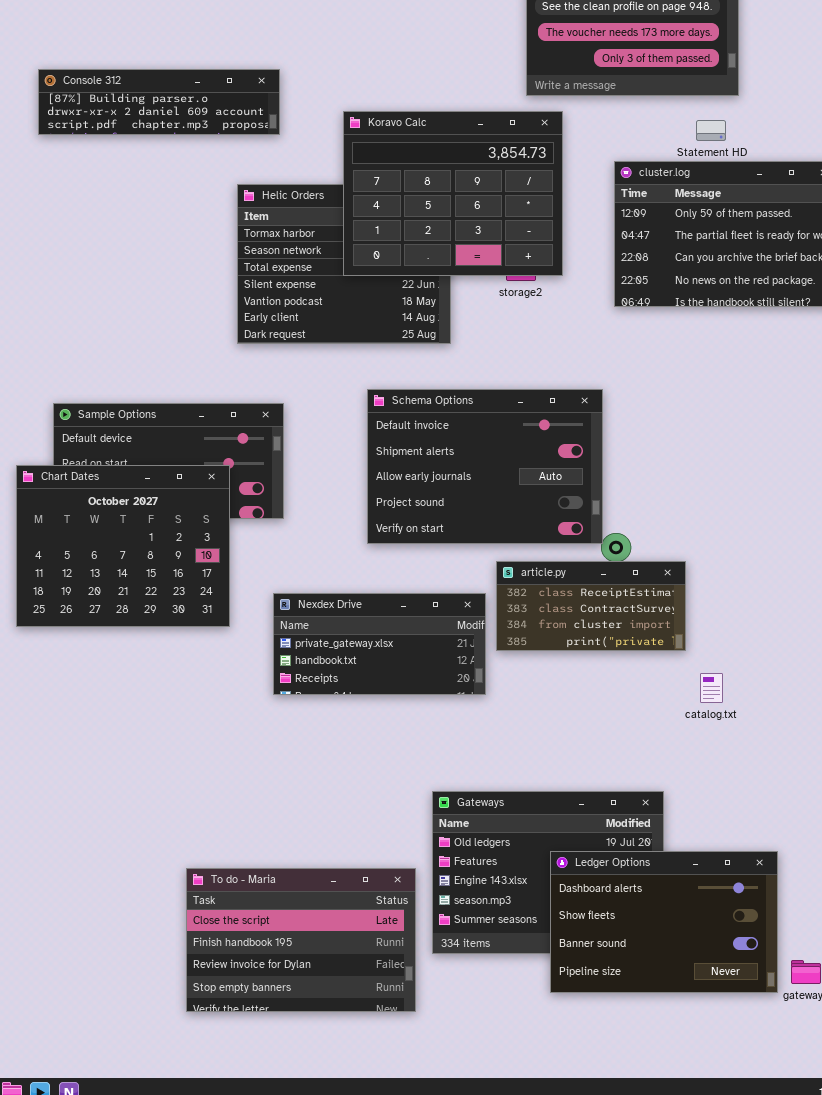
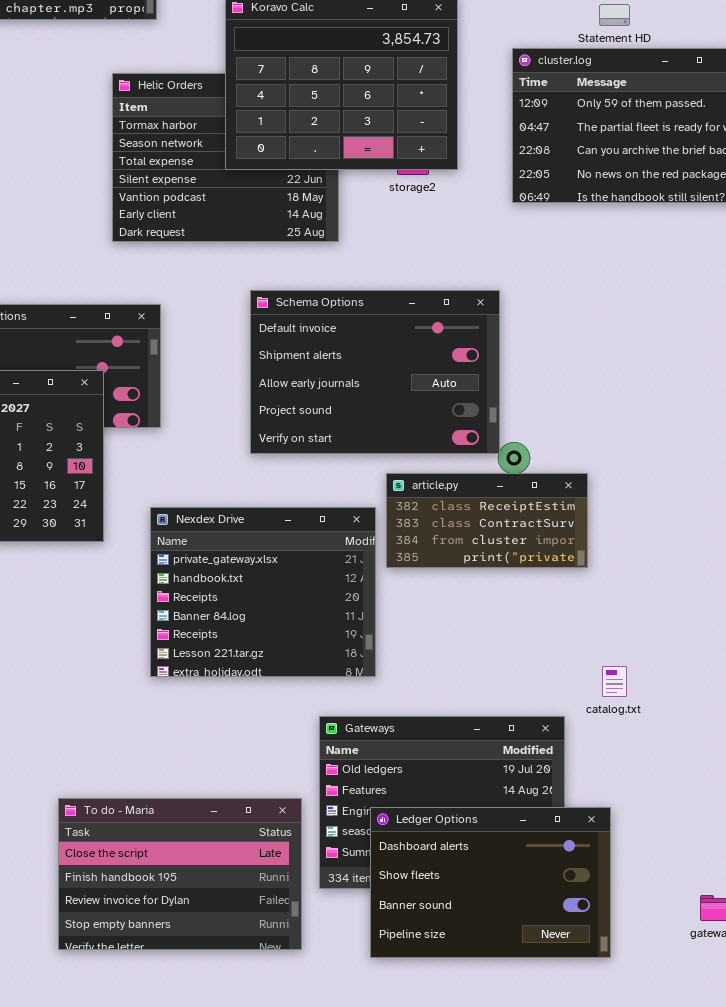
Nexdex Drive: [273,593,486,695] -> [150,507,376,677], resized
catalog.txt: [700,673,723,703] -> [602,666,627,697], moved
Ledger Options: [550,851,778,993] -> [370,807,611,958], moved

